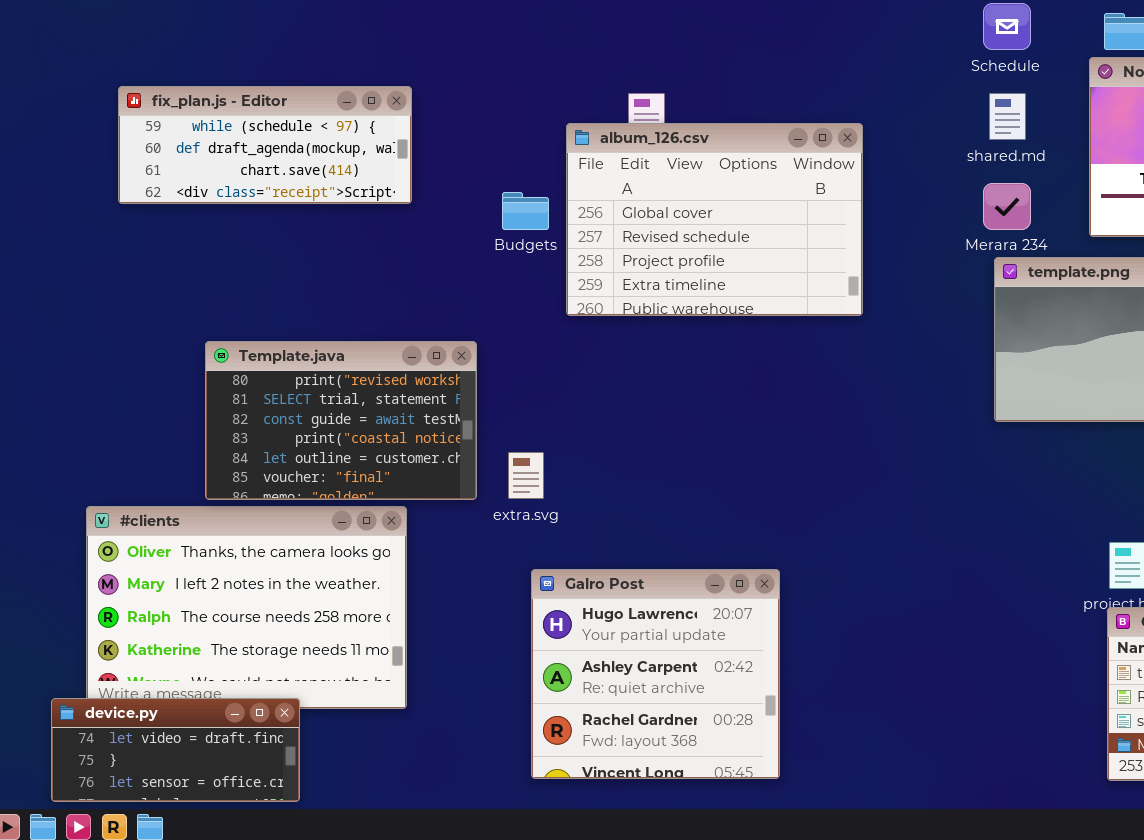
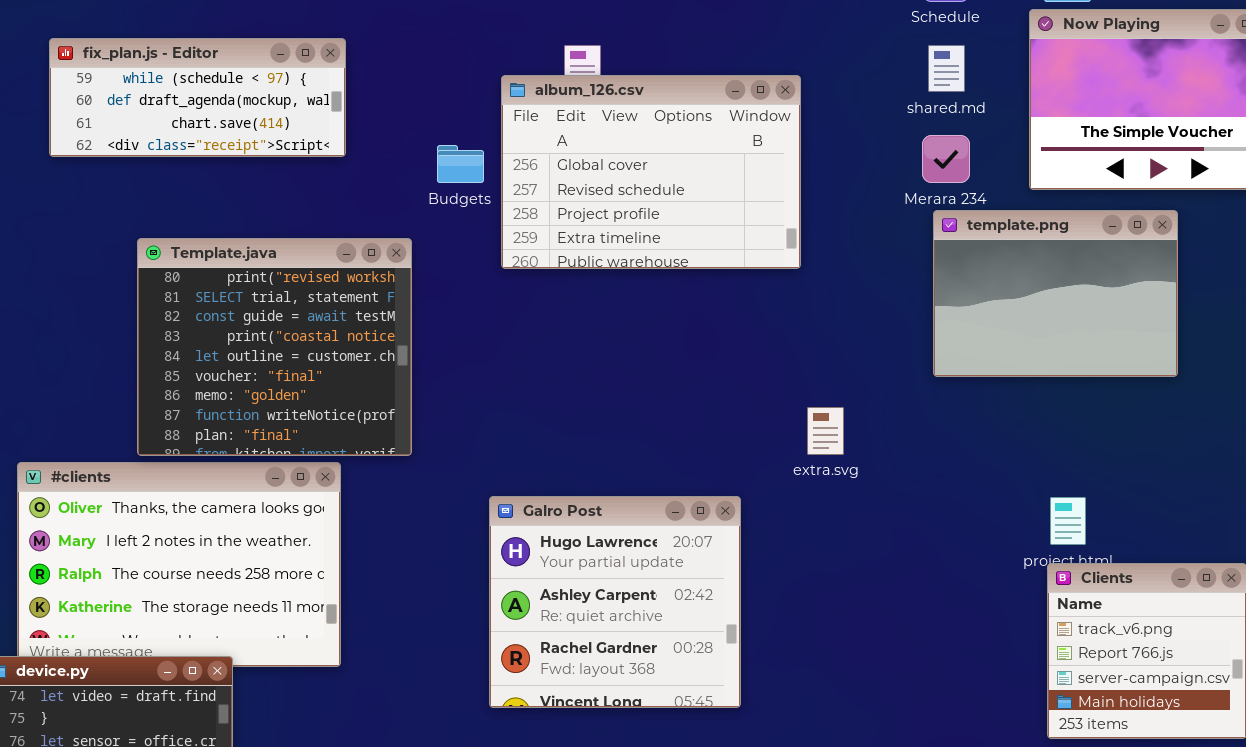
Template.java: [205,341,477,500] -> [137,238,412,456], resized
extra.svg: [508,452,544,499] -> [807,407,844,455], moved
Galro Post: [531,569,780,779] -> [489,496,741,708], moved

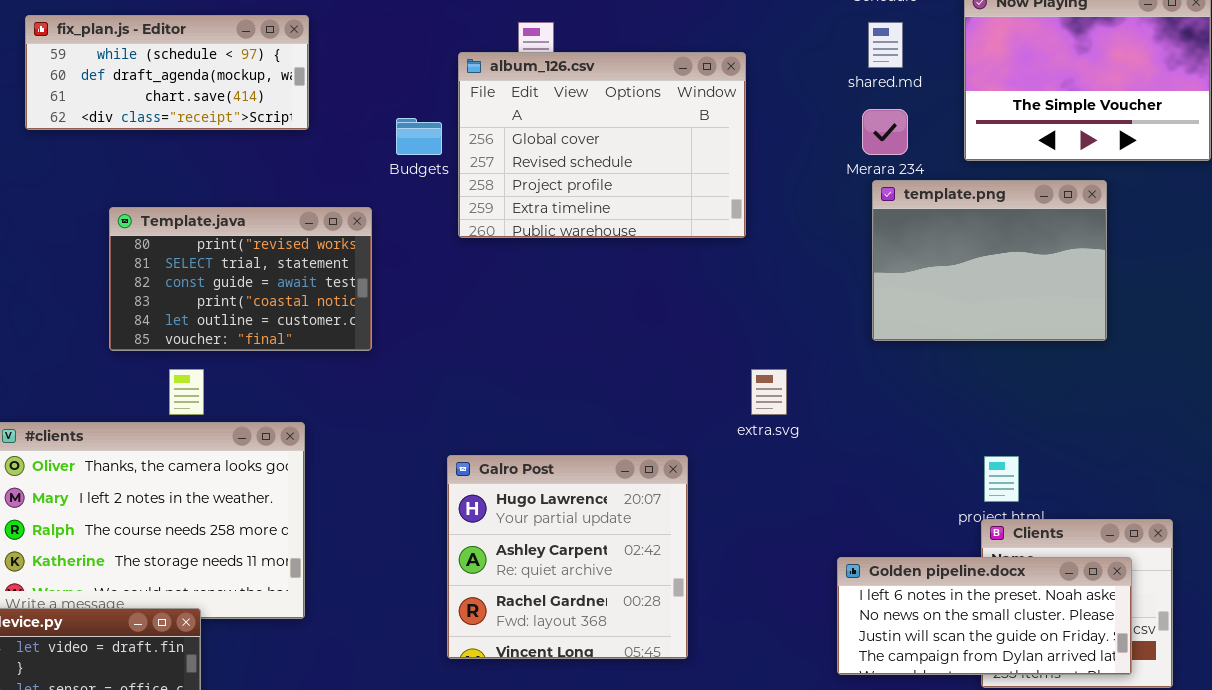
Template.java: [137,238,412,456] -> [109,207,372,351], resized
Golden pipeline.docx: none -> [837,557,1132,675], opened

